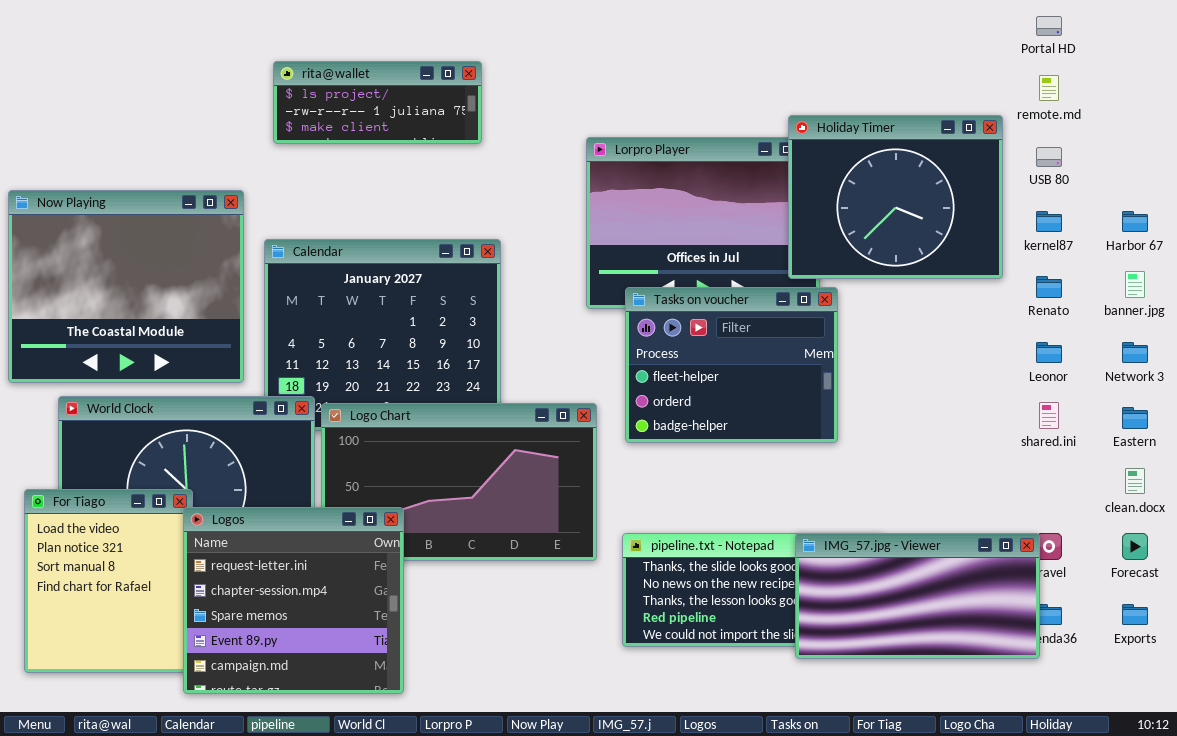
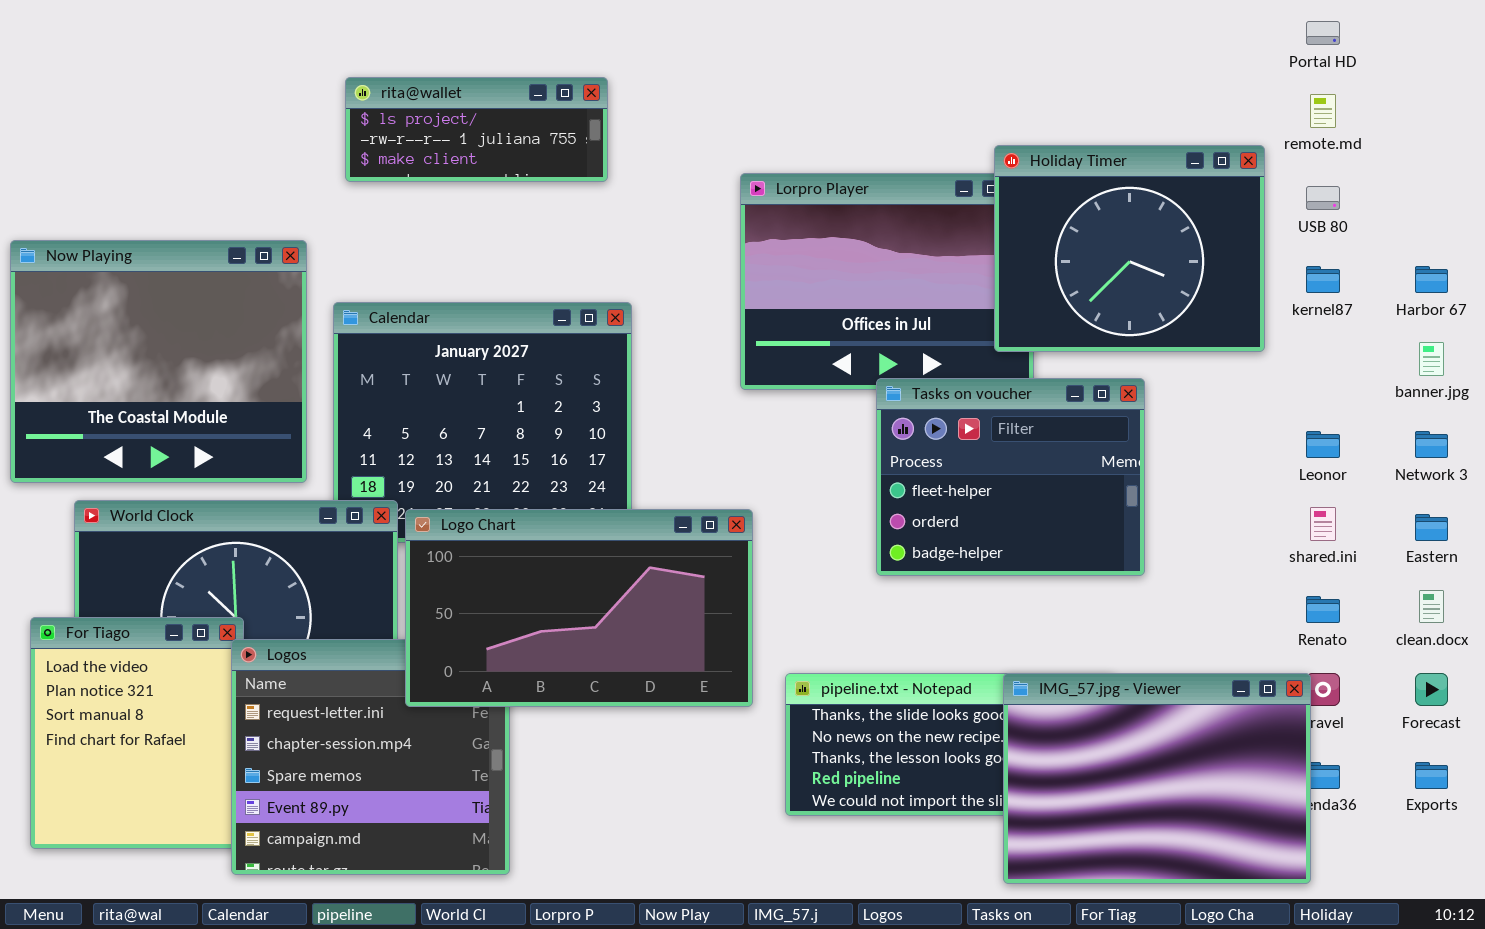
Renato: [1036,276,1062,298] -> [1306,596,1340,623], moved
Tasks on voucher: [625,287,838,443] -> [876,378,1145,576], moved
Logo Chart: [321,403,597,561] -> [405,509,753,707], raised
IMG_57.jpg - Viewer: [795,533,1040,659] -> [1003,673,1311,884], resized

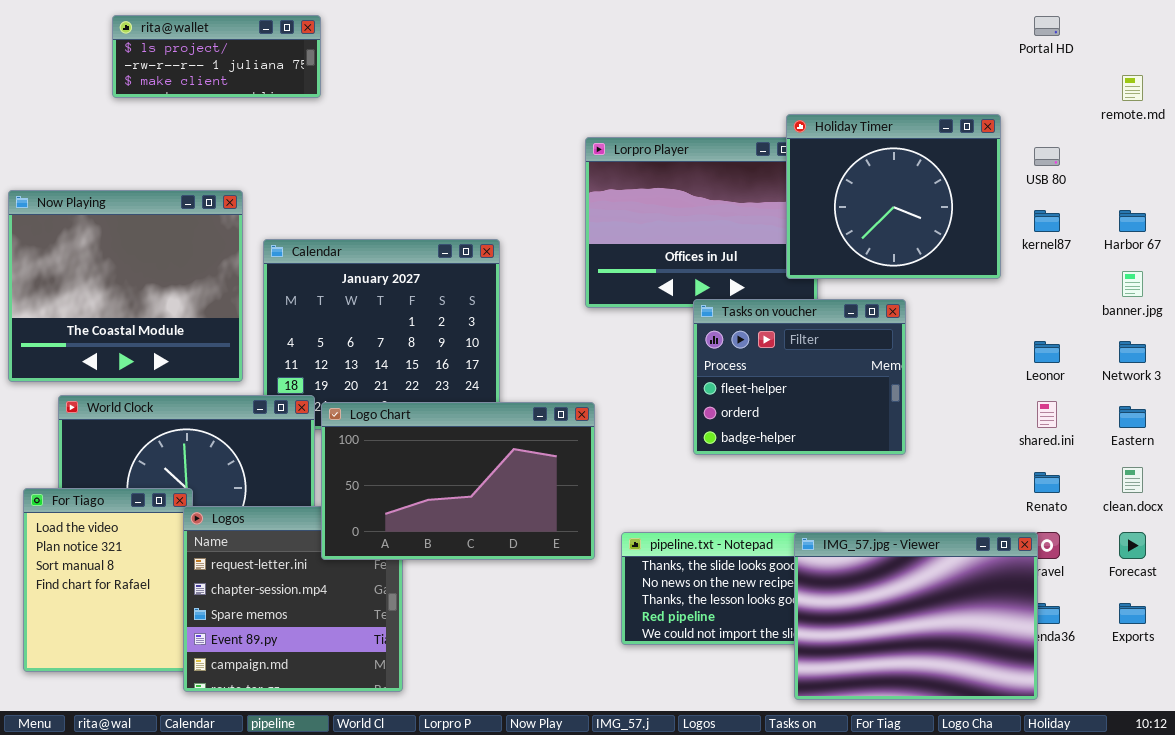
rita@wallet: [345,77,608,182] -> [112,15,321,98], moved
remote.md: [1310,94,1336,128] -> [1122,75,1143,101], moved

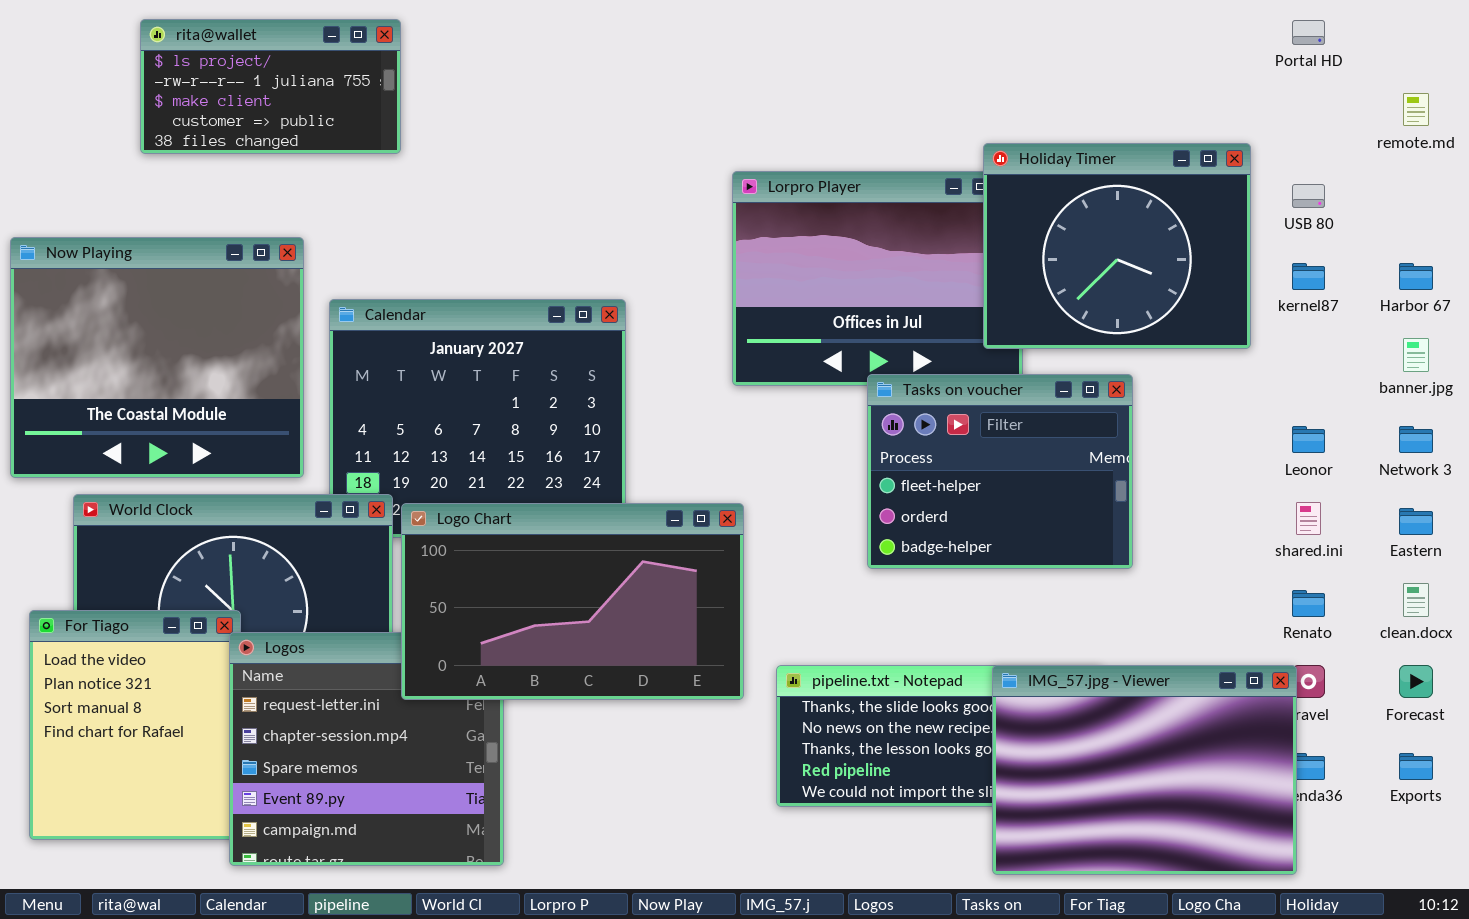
rita@wallet: [112,15,321,98] -> [140,19,401,154], resized

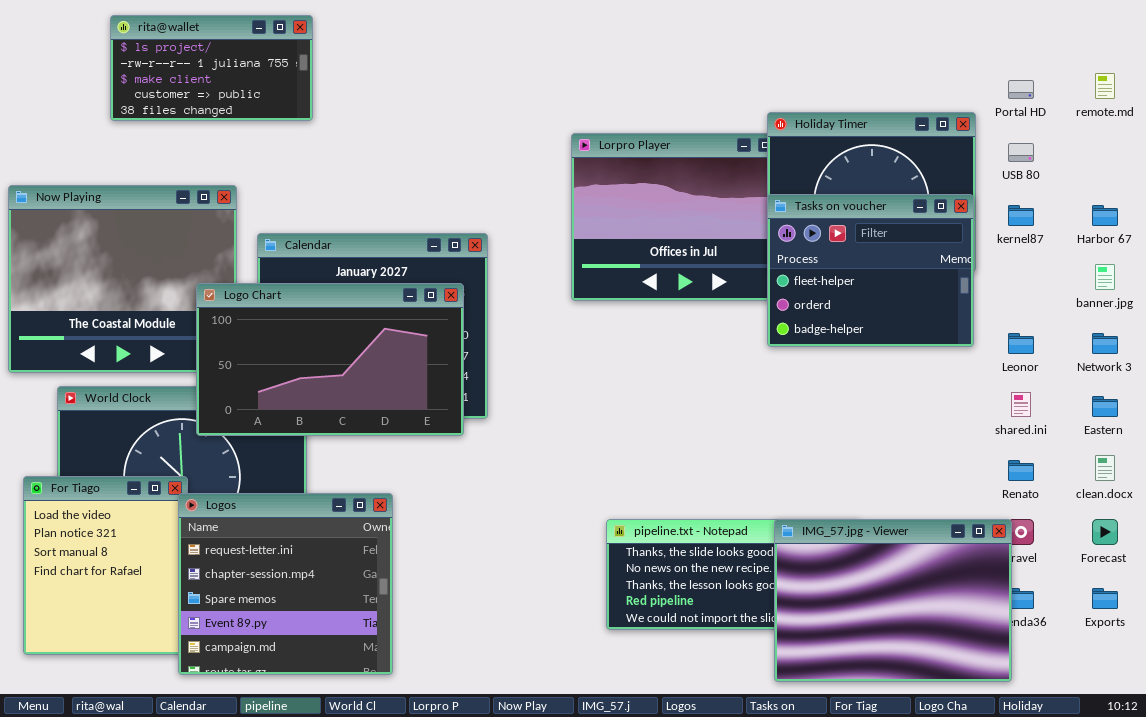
Portal HD: [1292,20,1325,45] -> [1008,80,1034,99], moved
Tasks on voucher: [867,374,1133,569] -> [767,194,974,347], moved
Logo Chart: [401,503,744,700] -> [196,283,464,436], moved

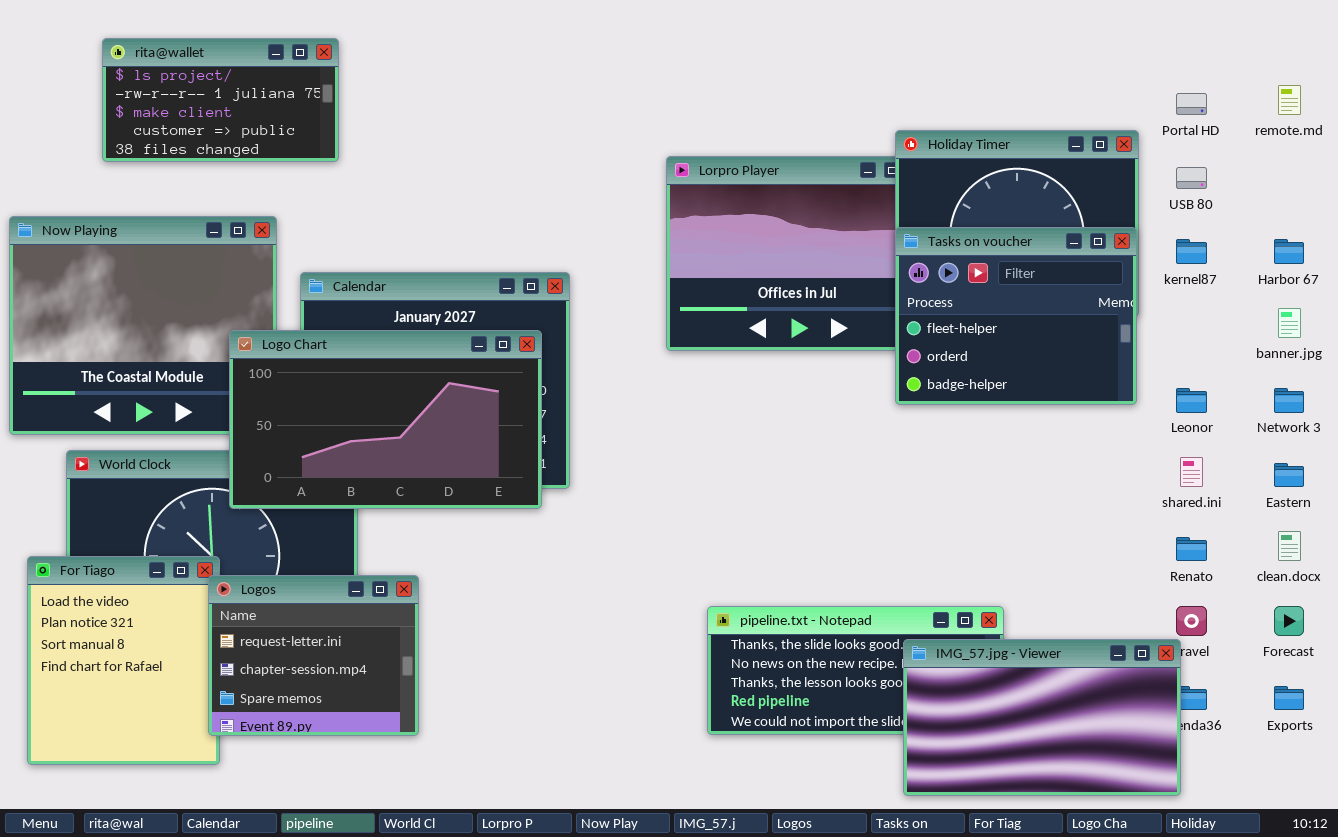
rita@wallet: [110,15,313,121] -> [102,38,339,162], moved
Logos: [178,493,393,675] -> [208,575,419,736], resized
IMG_57.jpg - Viewer: [774,519,1012,682] -> [903,639,1181,796], resized

